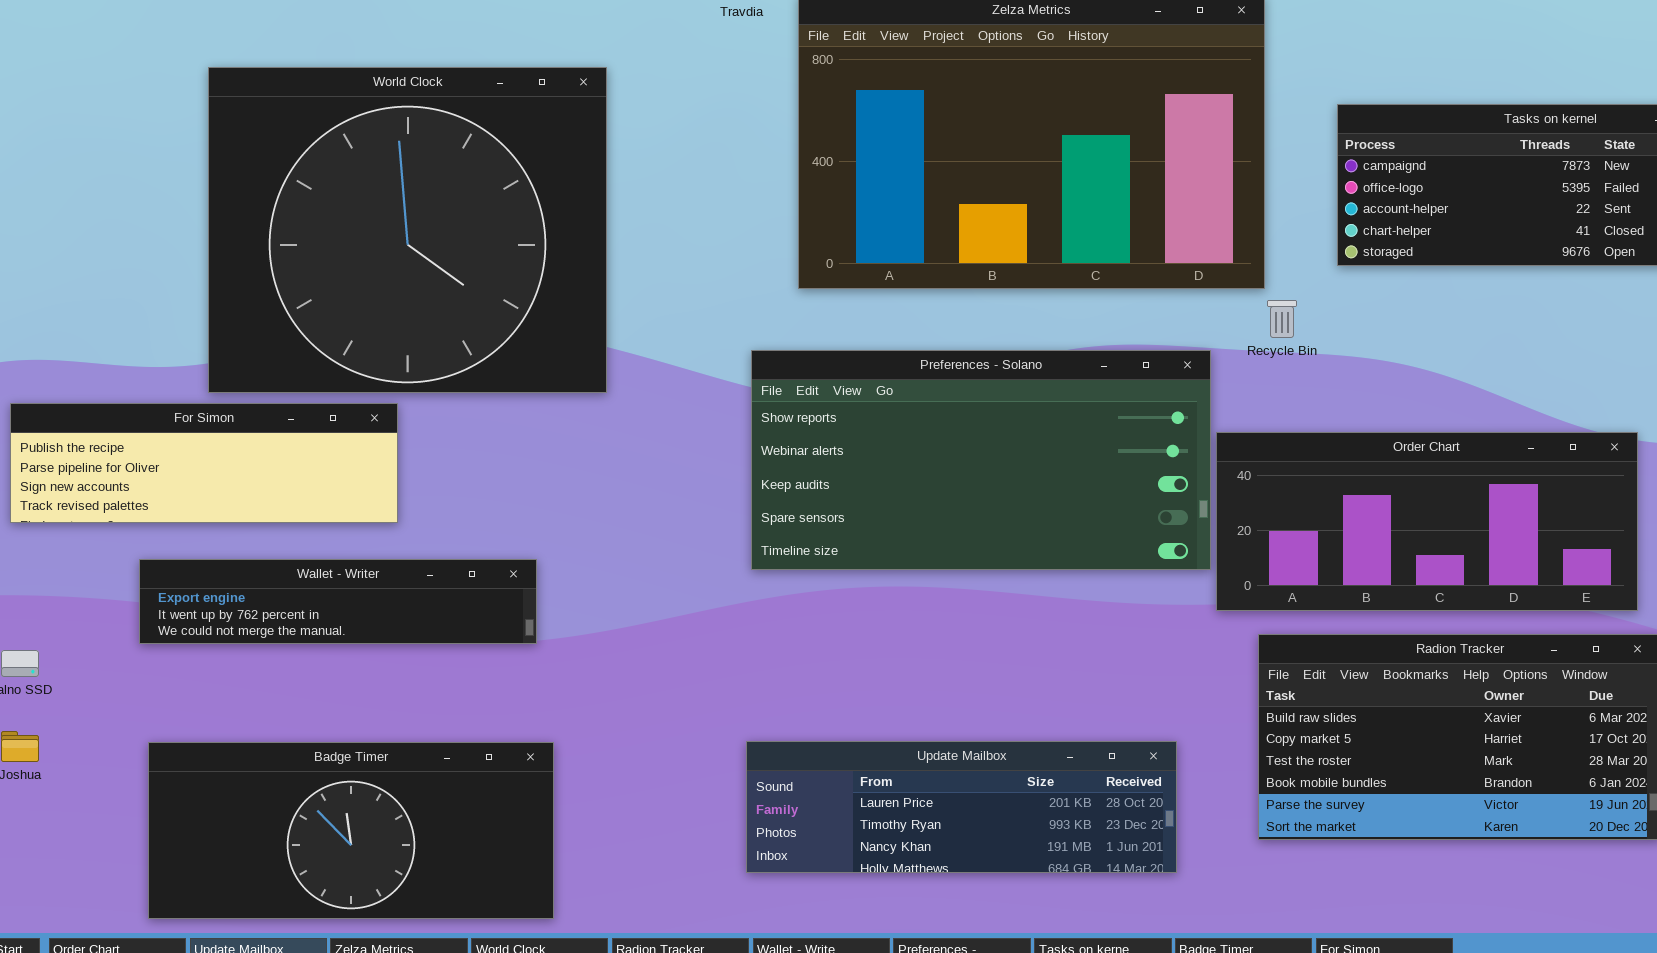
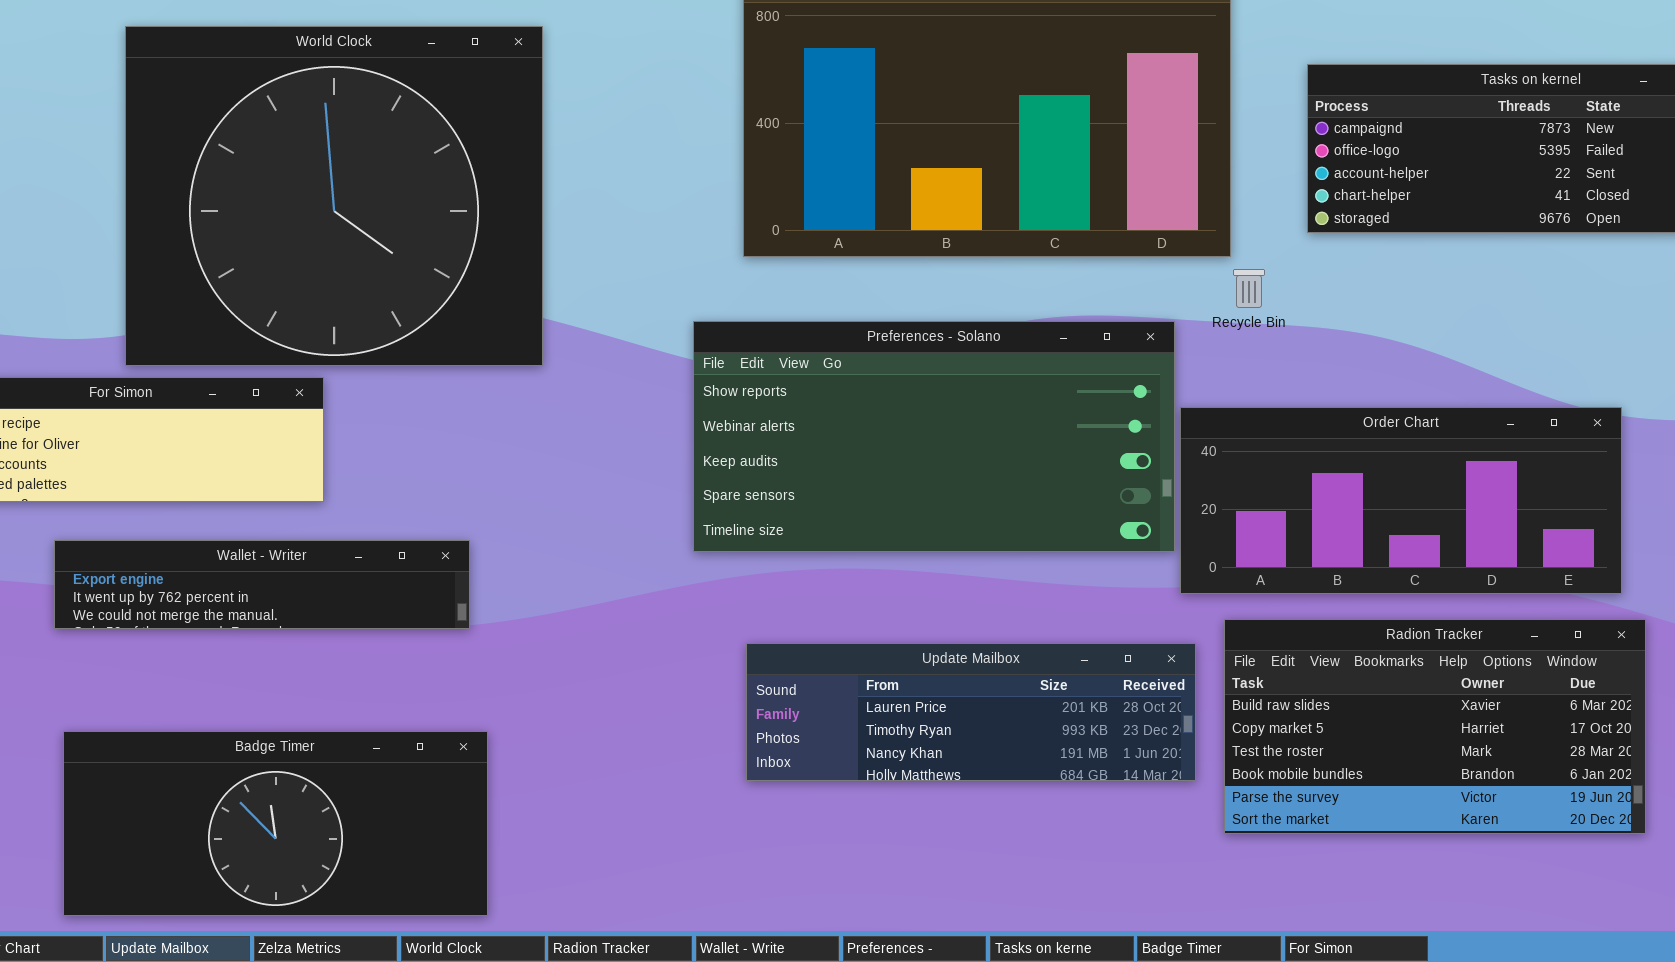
Update Mailbox: [746,741,1177,873] -> [746,643,1196,781], moved

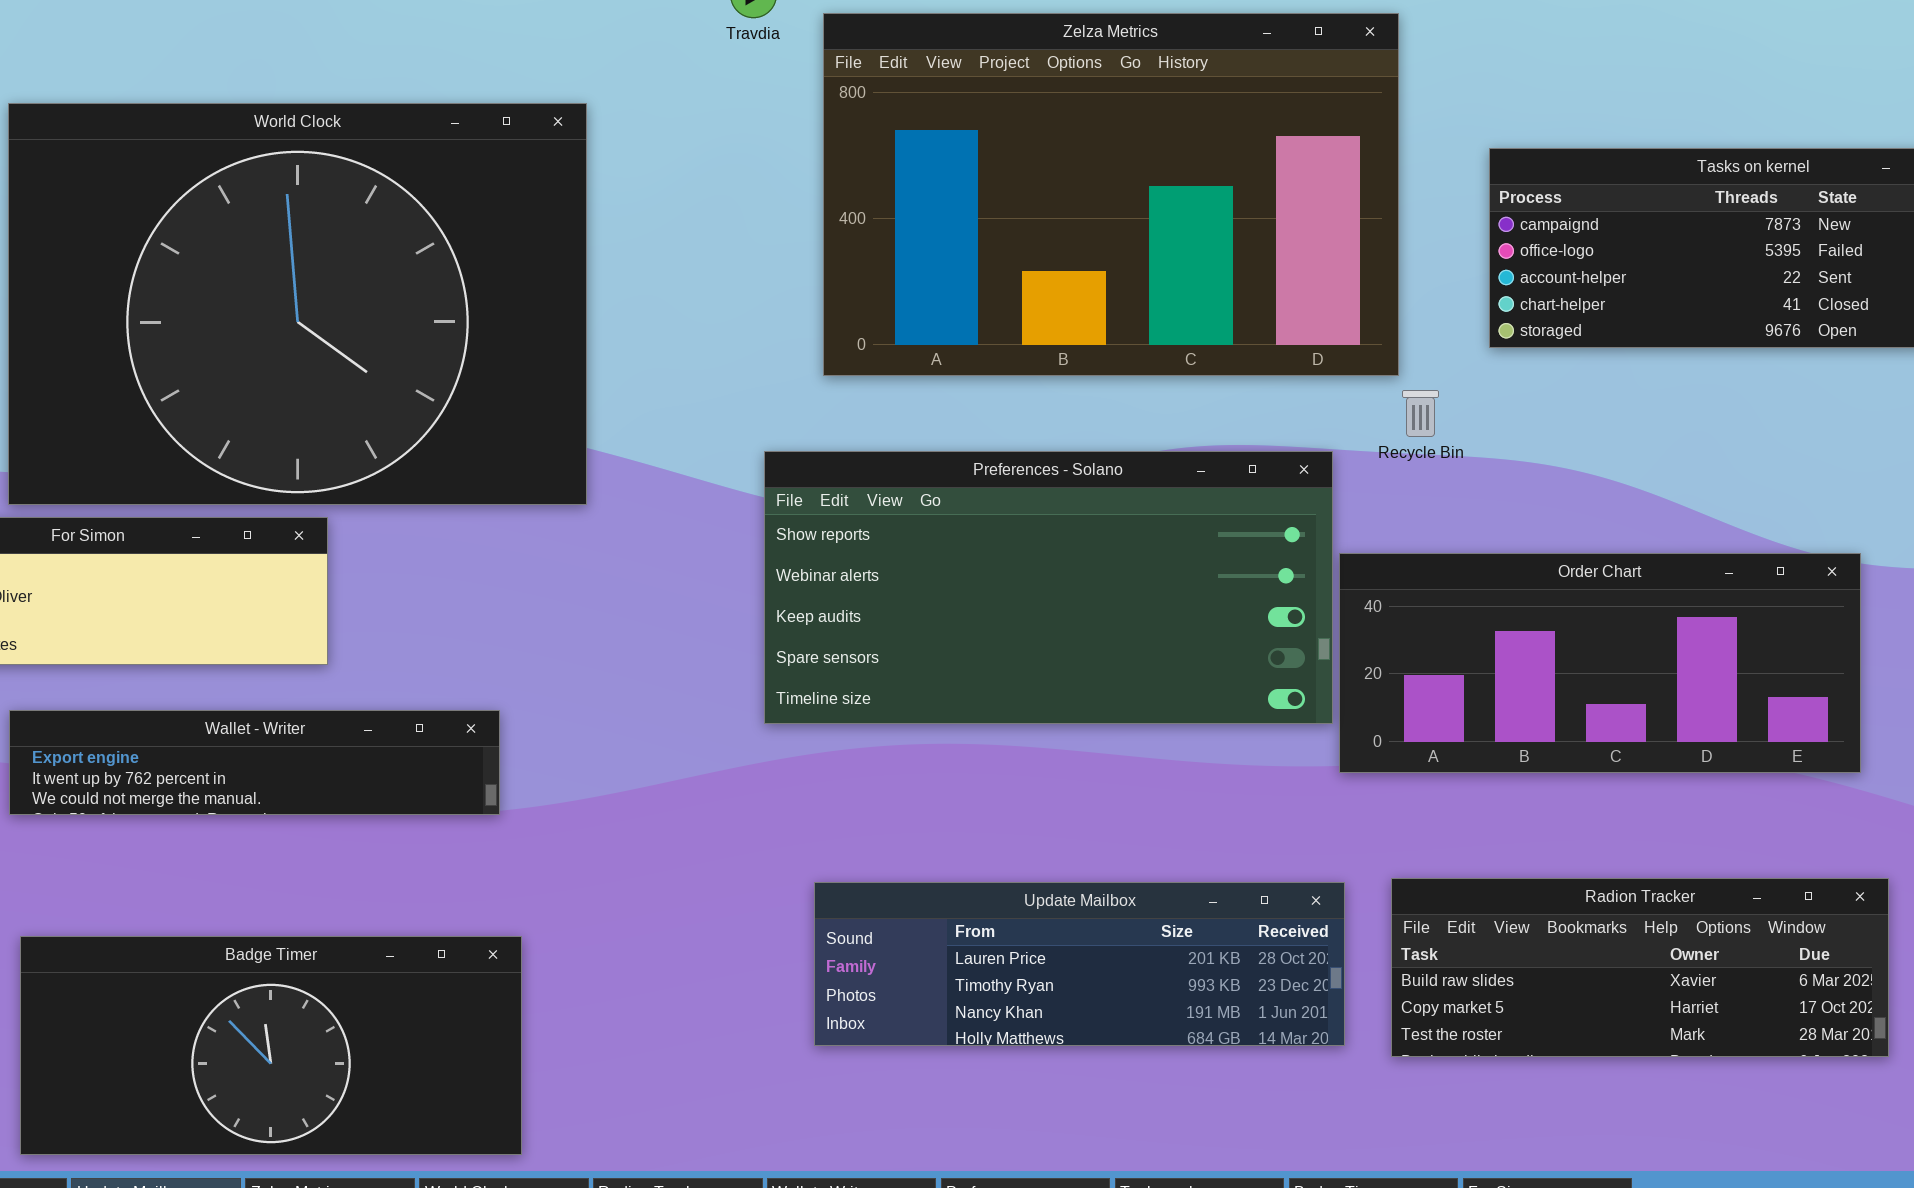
World Clock: [125,26,543,366] -> [8,103,587,505], resized
Radion Tracker: [1224,619,1646,834] -> [1391,878,1889,1057], resized
Update Mailbox: [746,643,1196,781] -> [814,882,1345,1046], moved

